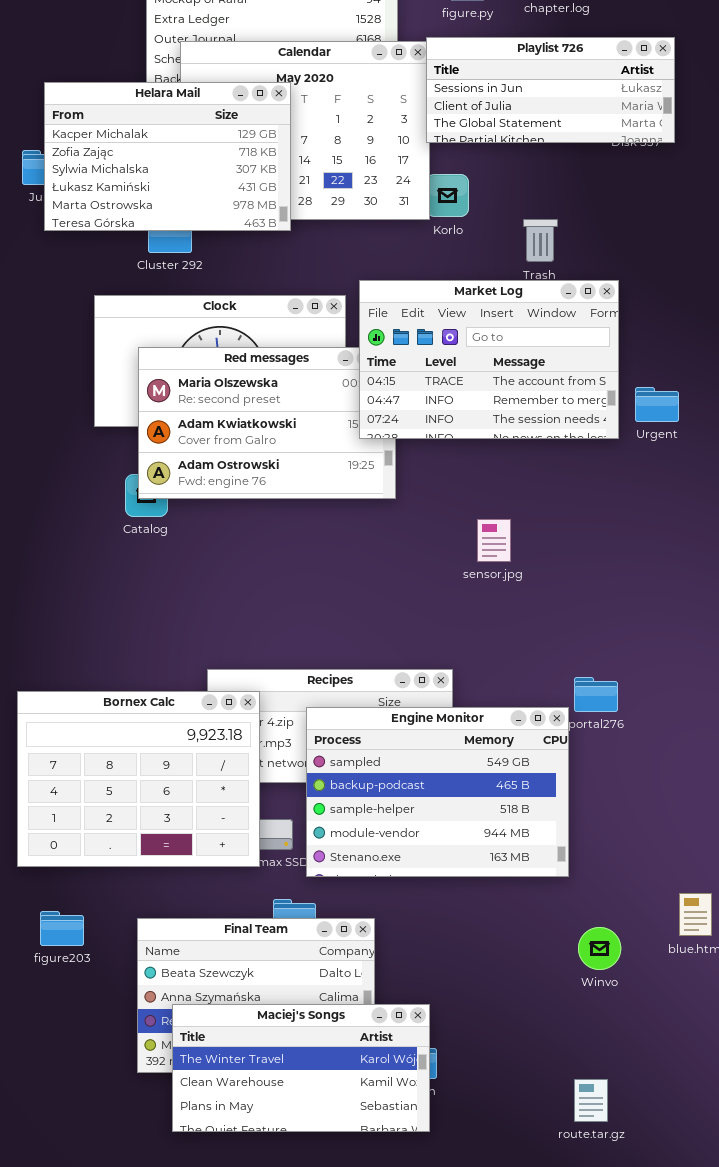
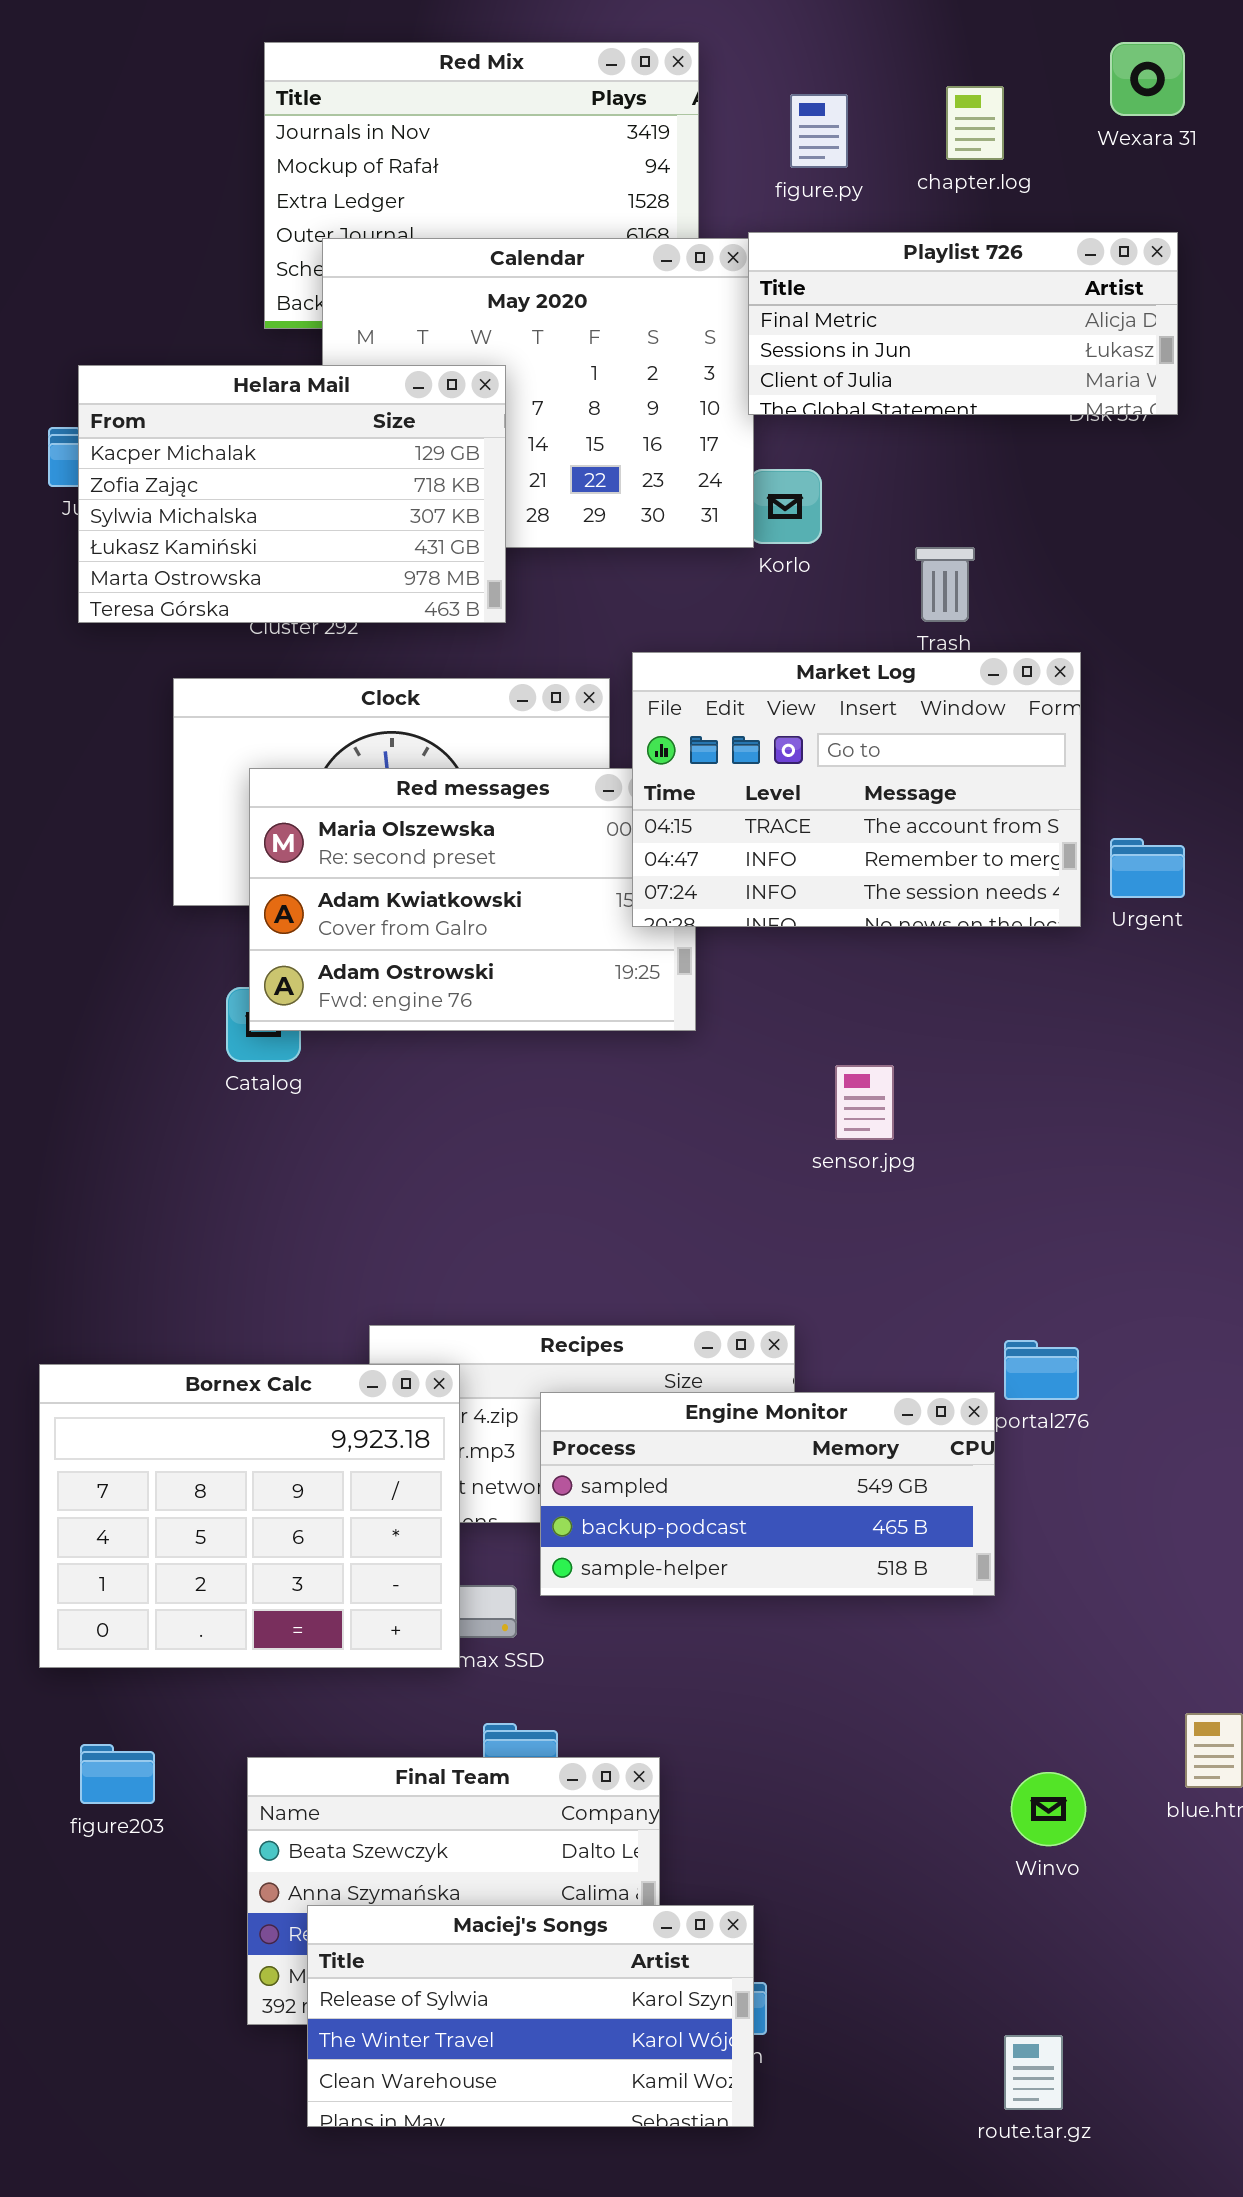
Playlist 726: [426,37,675,143] -> [748,232,1178,415], scrolled up 1 row
Helara Mail: [44,82,291,231] -> [78,365,506,623], moved
Engine Monitor: [306,707,569,877] -> [540,1392,995,1596], resized
Maciej's Songs: [172,1004,430,1132] -> [307,1905,754,2127], scrolled up 1 row

